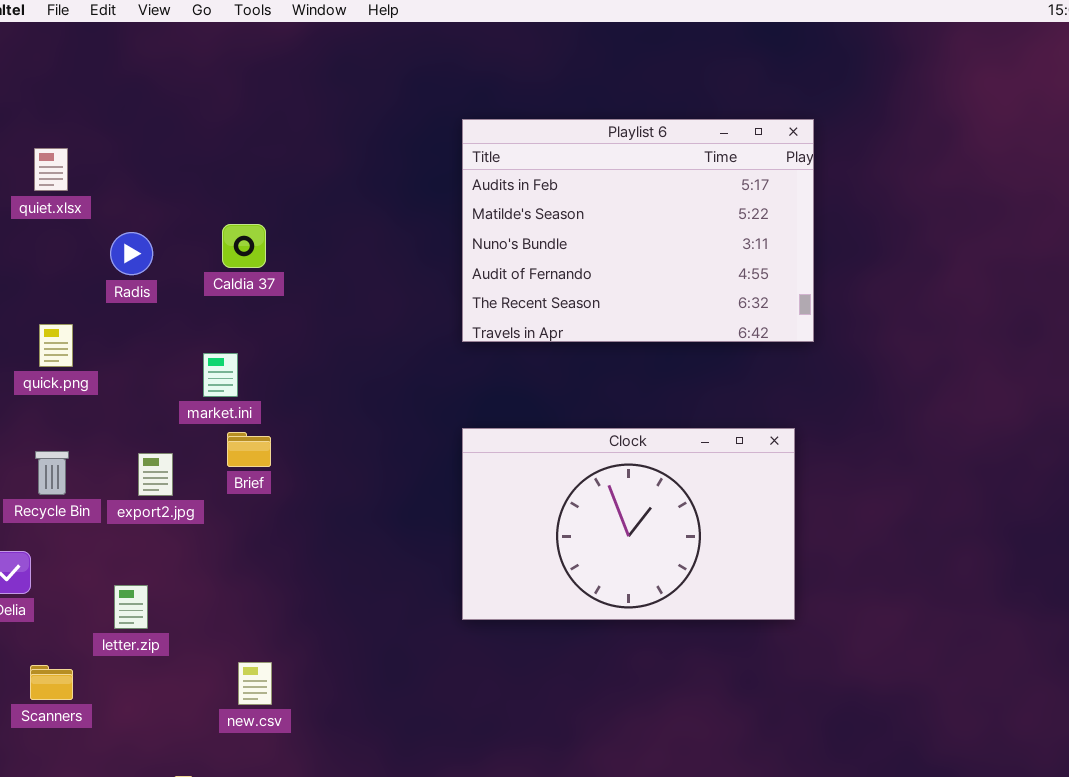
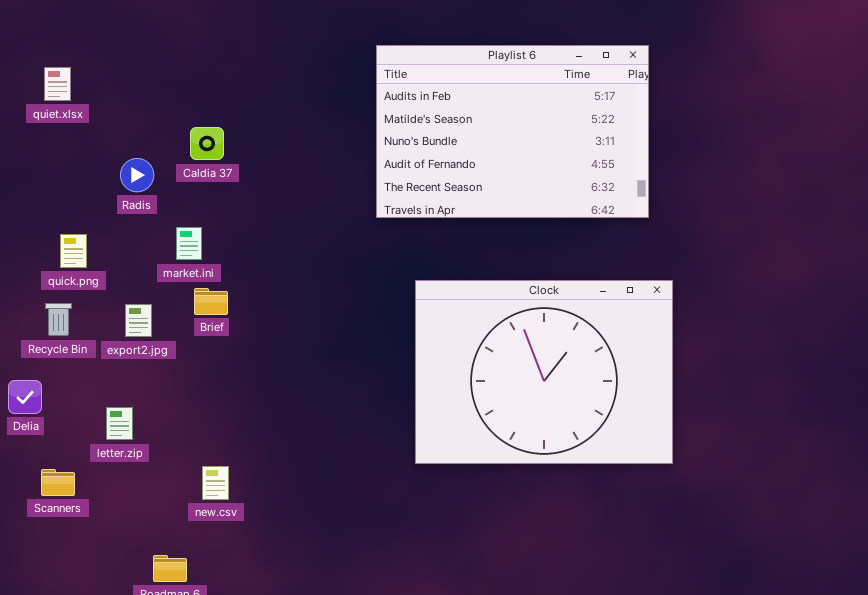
Radis: [110,232,153,275] -> [120,158,154,192], moved
quick.png: [39,324,73,367] -> [60,234,87,268], moved
Clock: [462,428,795,620] -> [415,280,673,464], moved, resized

